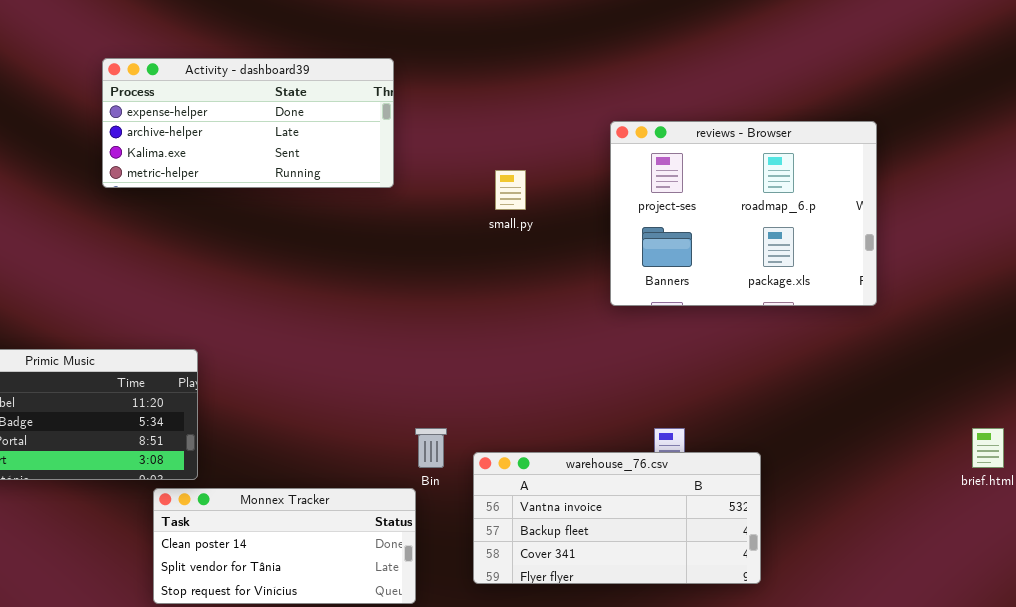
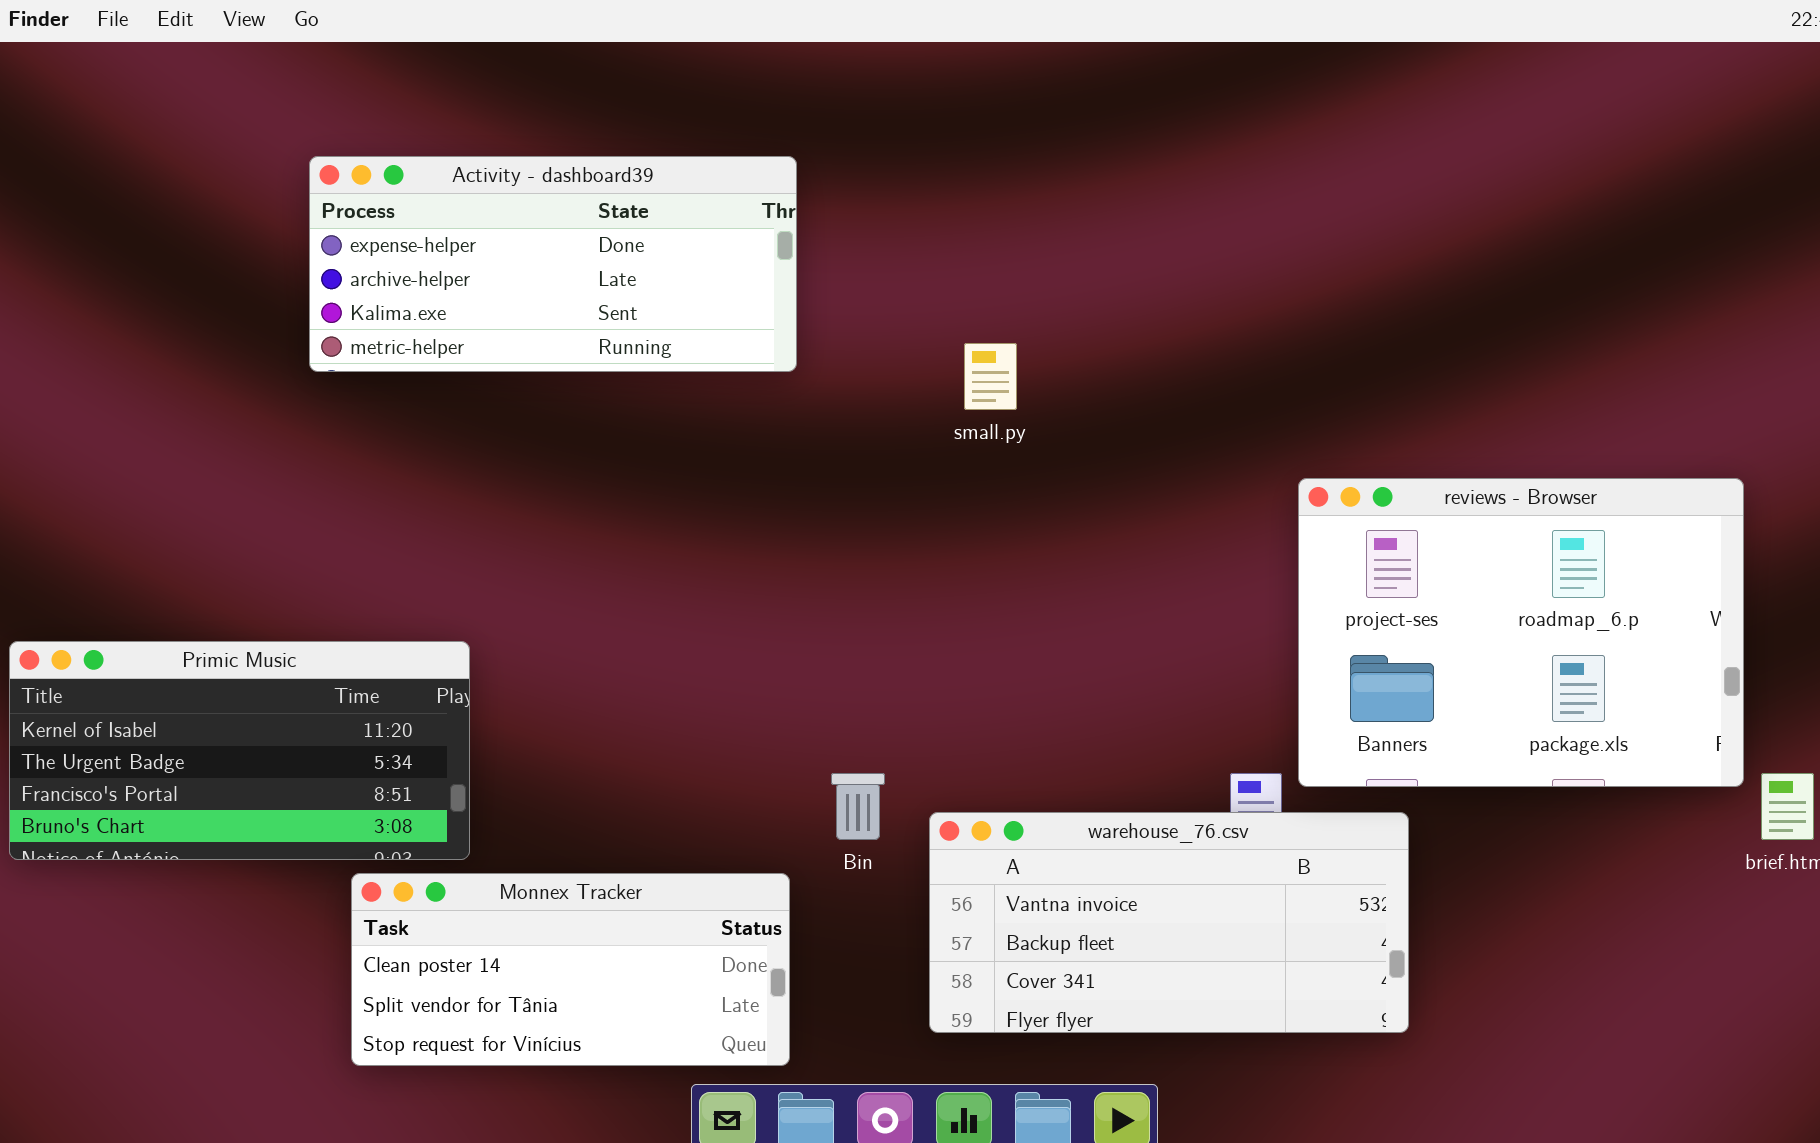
reviews - Browser: [610,121,877,306] -> [1298,478,1744,787], moved
Monnex Tracker: [153,488,416,604] -> [351,873,790,1066], moved

